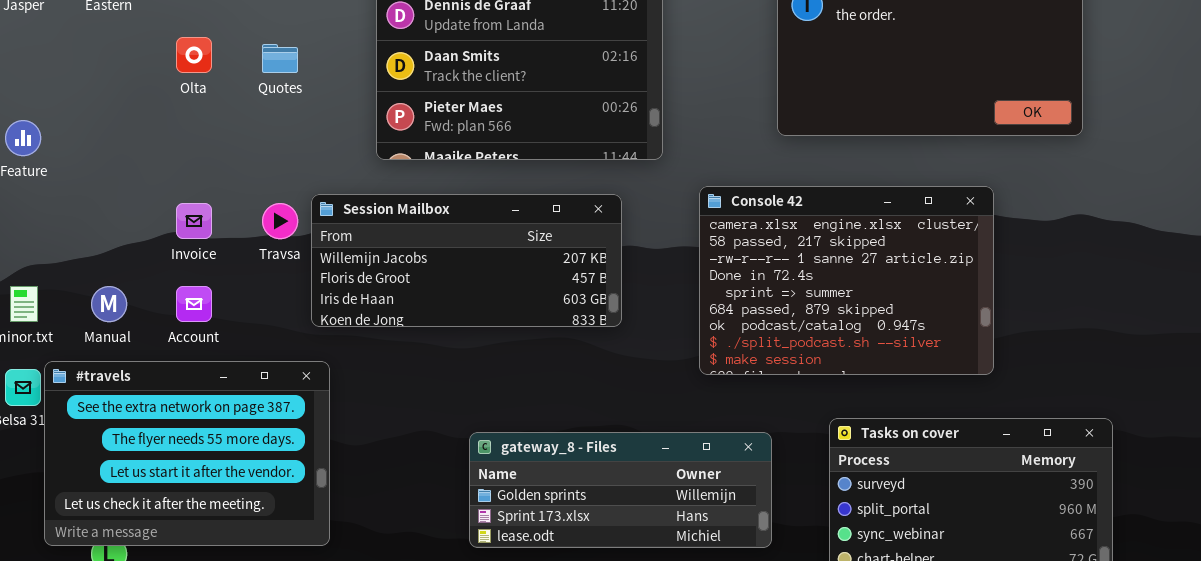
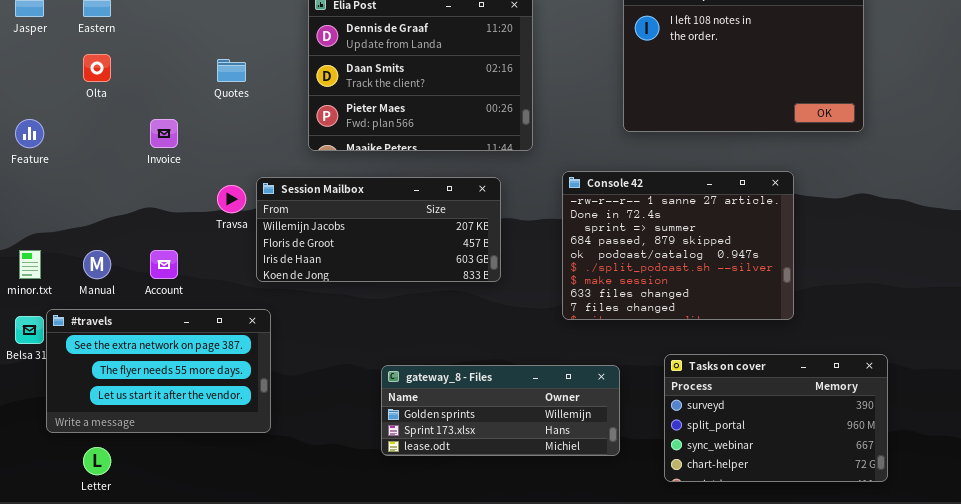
Olta: [176,37,212,73] -> [83,54,111,82], moved
Console 42: [699,186,994,375] -> [562,171,794,320], scrolled down 2 rows
Invoice: [176,203,212,239] -> [150,119,178,148], moved
#travels: [44,361,330,546] -> [46,309,271,433], resized

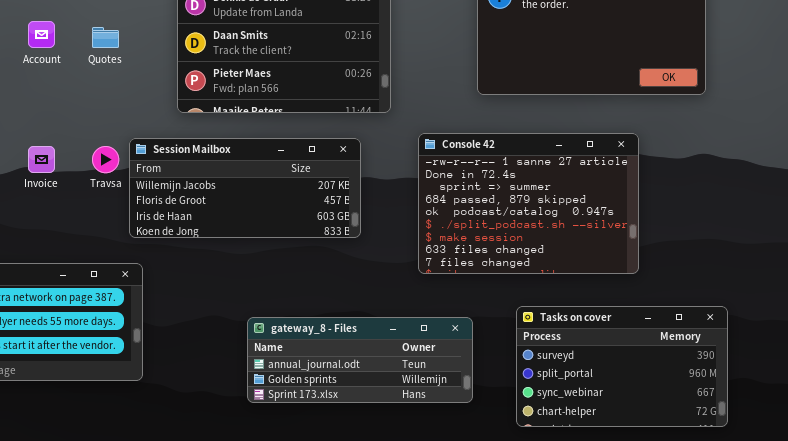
Invoice: [150,119,178,148] -> [28,146,55,173], moved
Account: [150,250,178,279] -> [28,21,55,48], moved
gateway_8 - Files: [381,365,620,456] -> [247,317,473,403], scrolled up 1 row

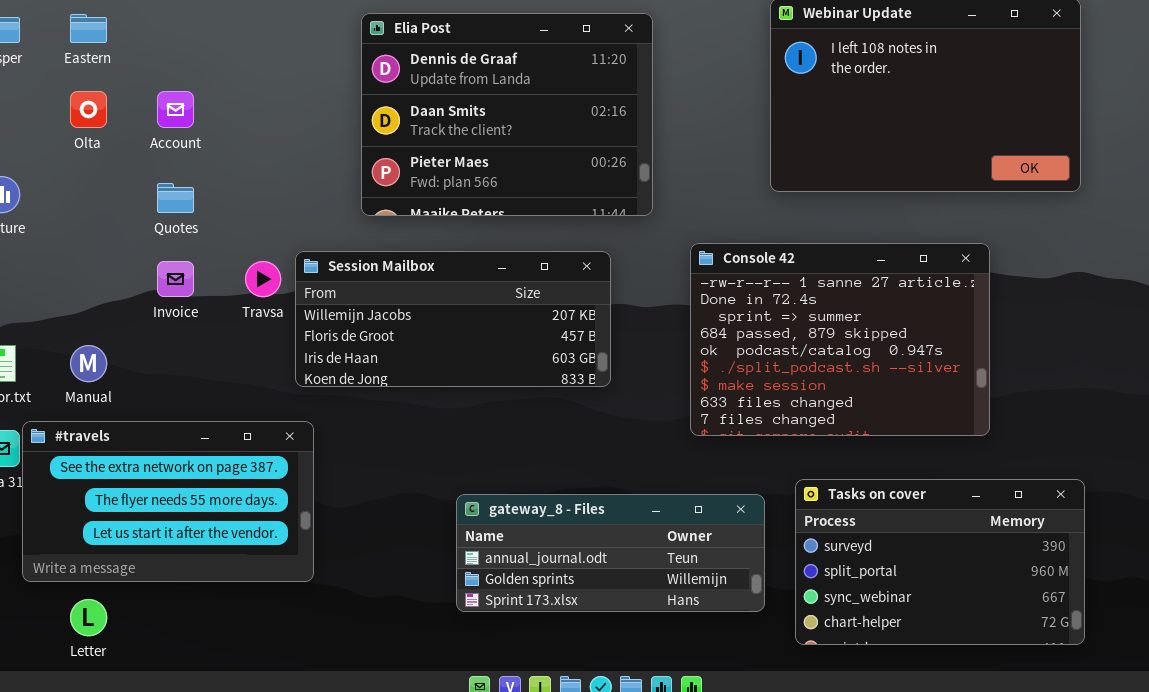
Quotes: [92,27,119,48] -> [157,183,194,213], moved
Tasks on cover: [516,306,728,427] -> [795,479,1085,645], moved

